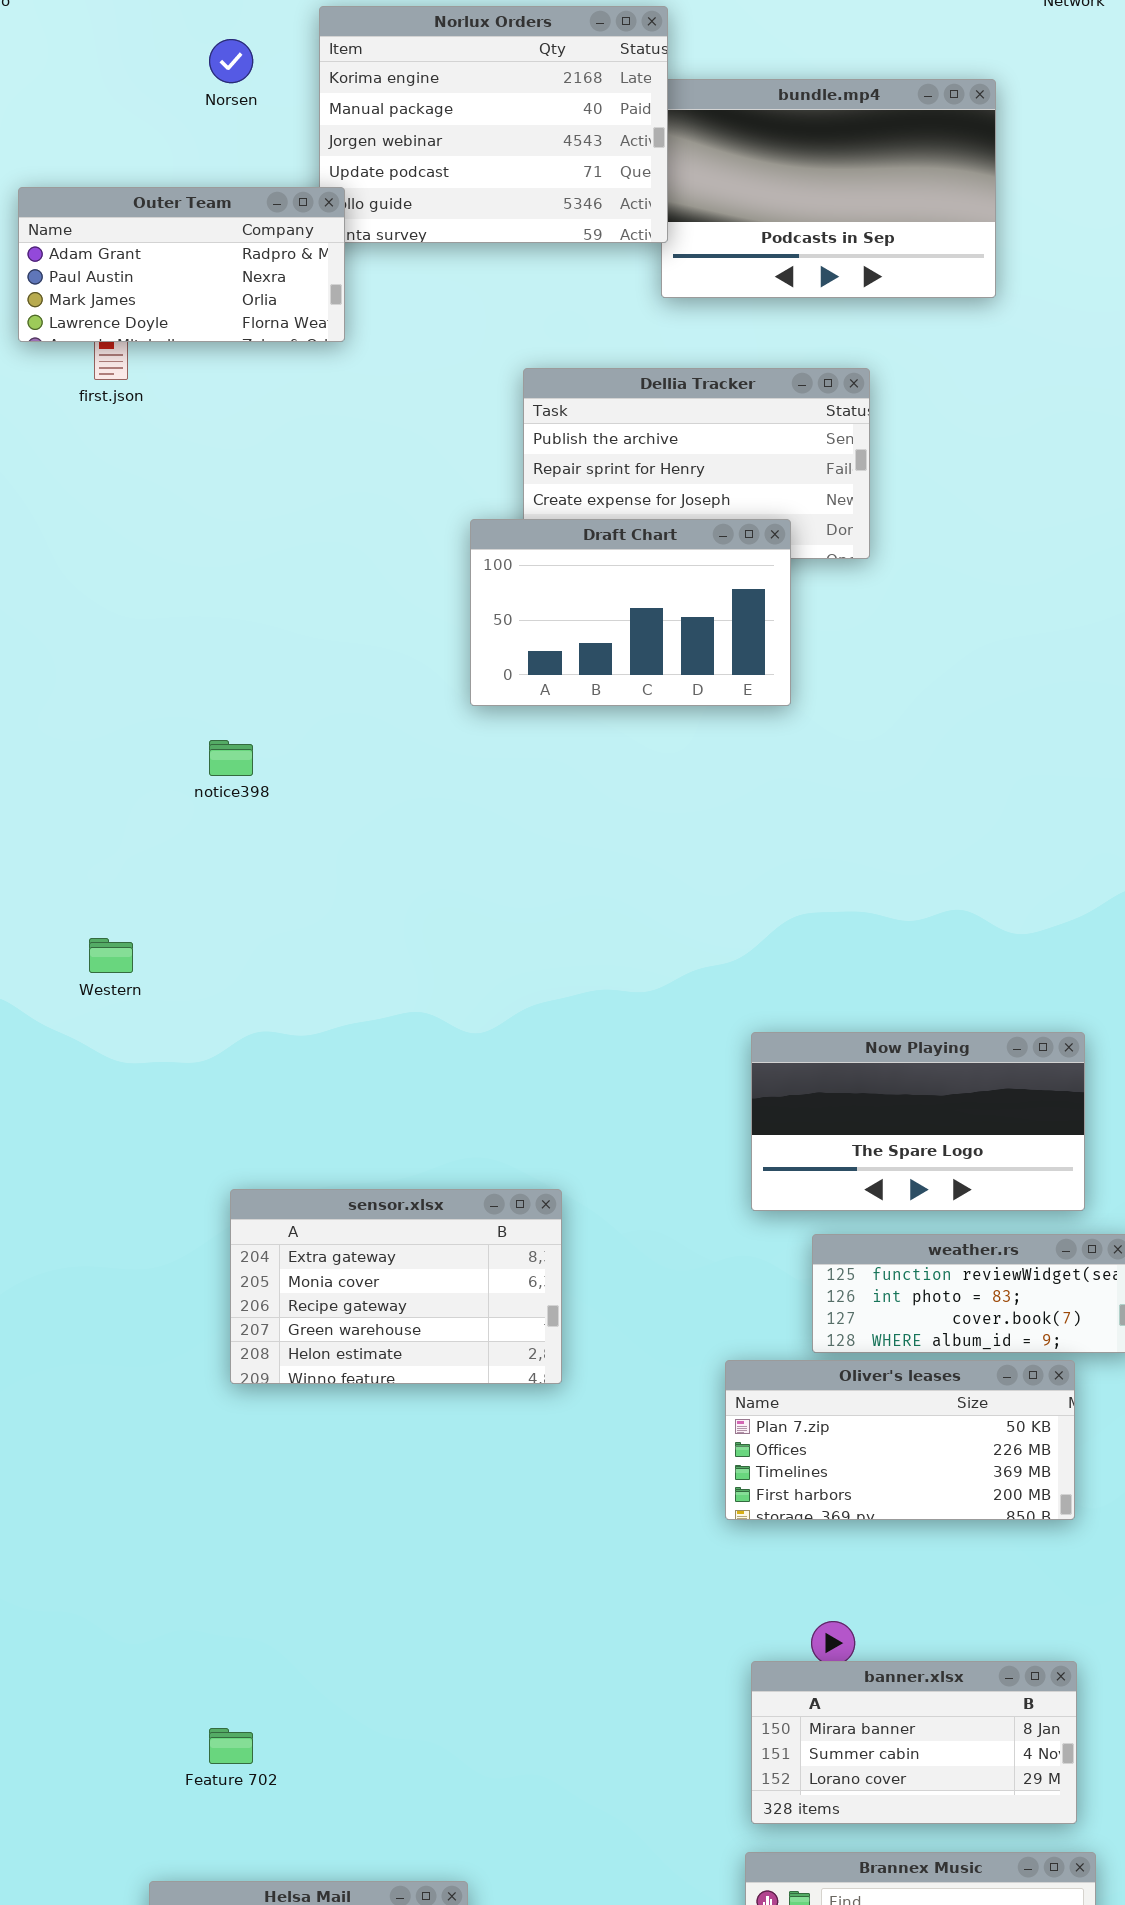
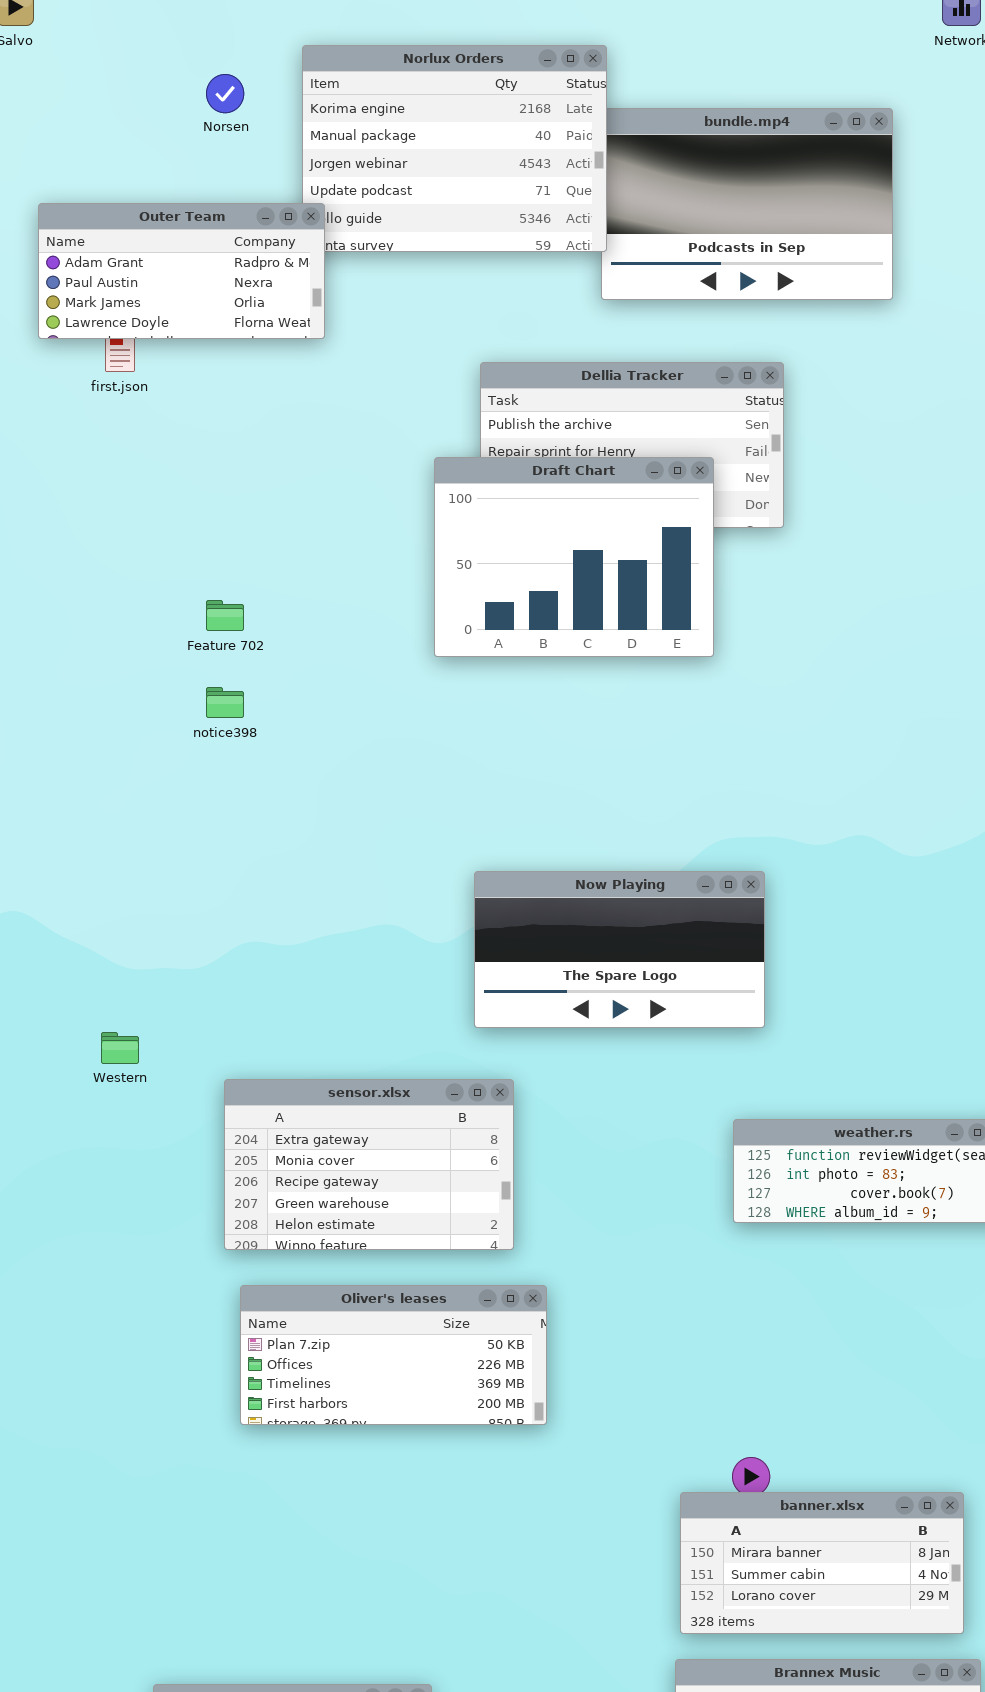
Draft Chart: [470,519,791,706] -> [434,457,714,657], resized
Western: [89,938,133,973] -> [101,1032,139,1064], moved
Now Playing: [751,1032,1085,1211] -> [474,871,765,1028], moved
Oliver's leases: [725,1360,1075,1520] -> [240,1285,547,1425], moved
Feature 702: [209,1728,253,1764] -> [206,600,244,631], moved

